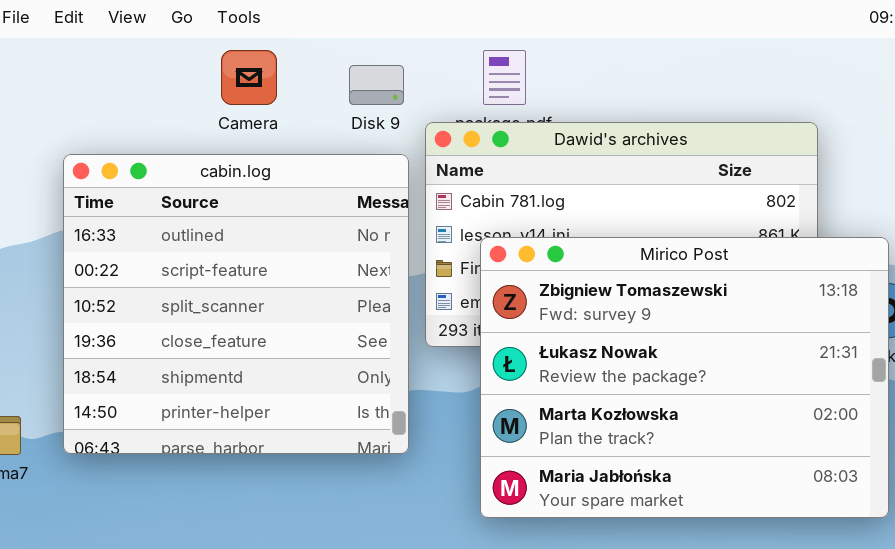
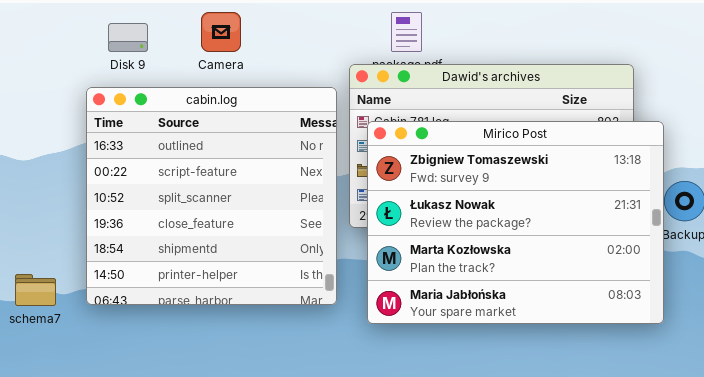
Disk 9: [349,65,404,105] -> [108,23,148,52], moved
Mirico Post: [480,237,889,518] -> [367,121,664,324], moved

